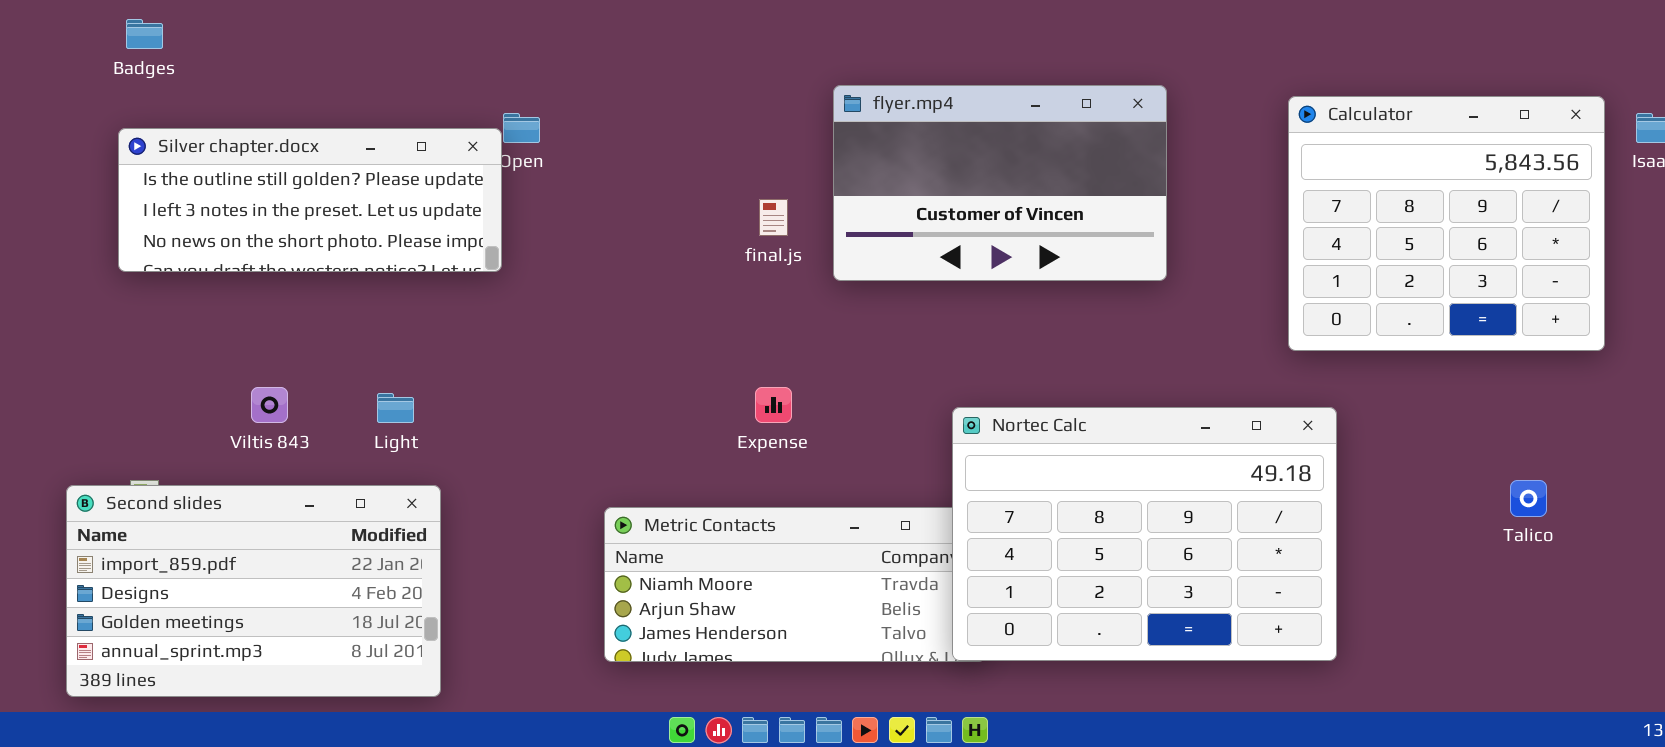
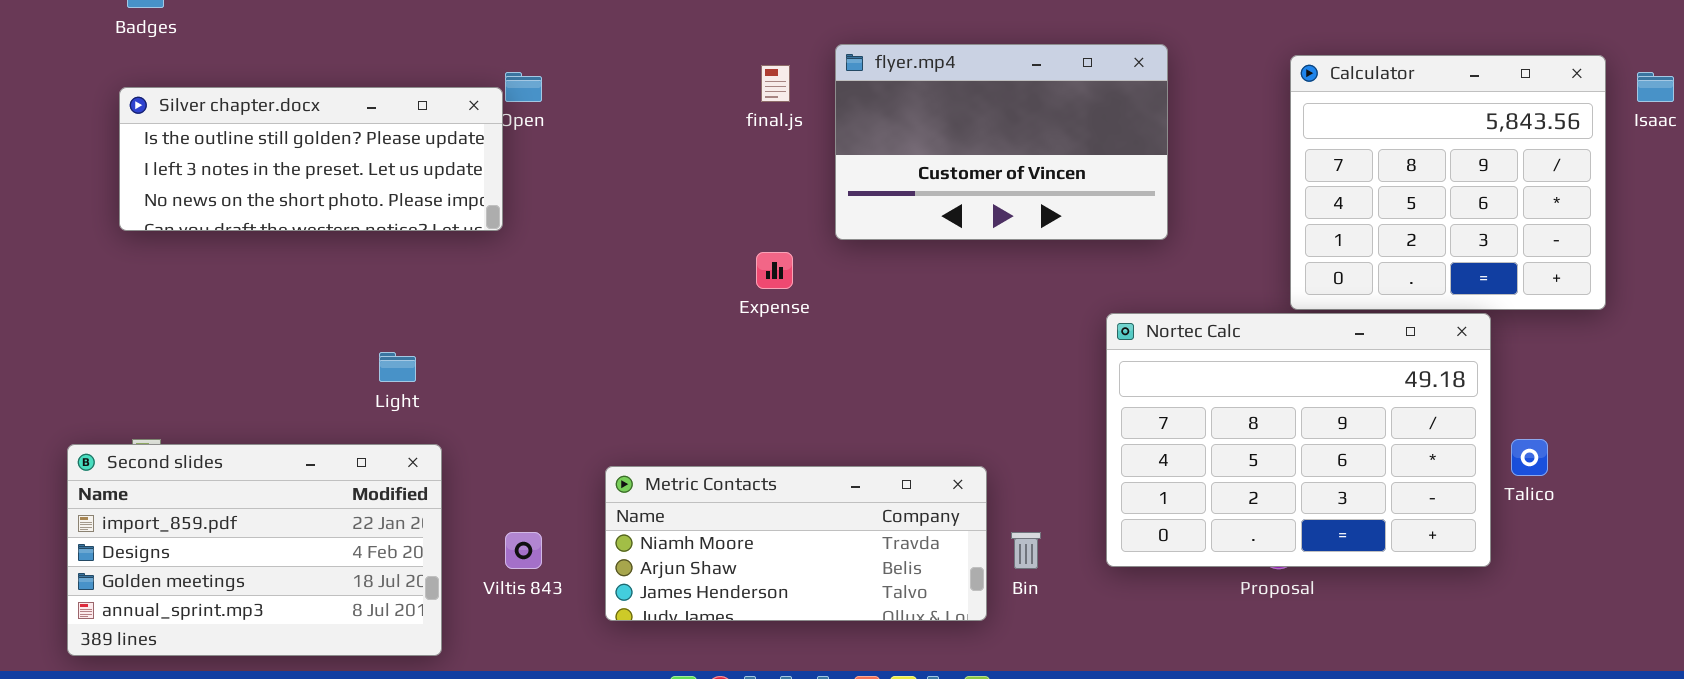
final.js: [759,199,788,236] -> [761,65,790,102], moved
Viltis 843: [251,387,288,423] -> [505,532,542,569], moved
Expense: [755,387,792,423] -> [756,252,793,289], moved
Nortec Calc: [952,407,1337,661] -> [1106,313,1491,567], moved

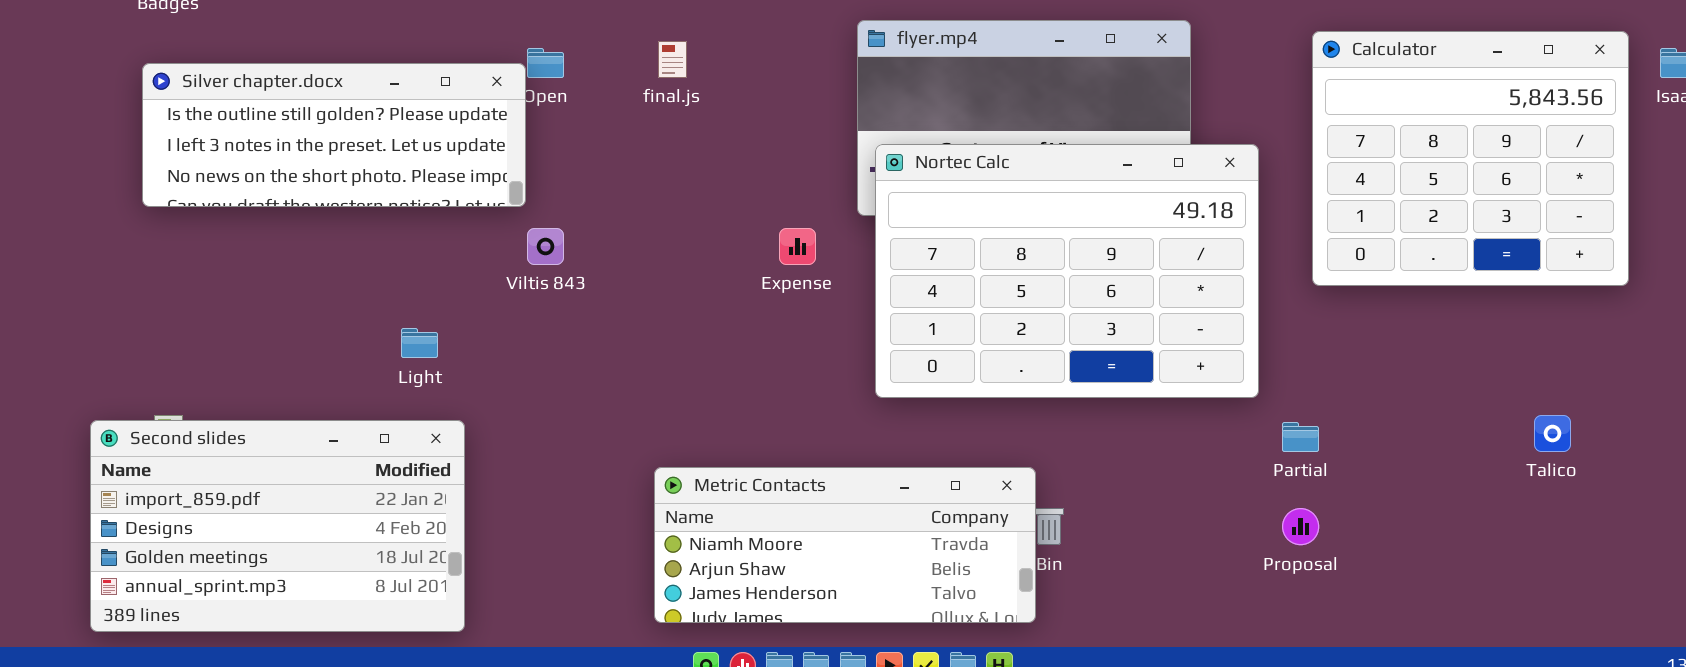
final.js: [761,65,790,102] -> [658,41,687,78], moved
Nortec Calc: [1106,313,1491,567] -> [875,144,1259,398], moved
Metric Contacts: [605,466,987,621] -> [654,467,1036,623], moved
Viltis 843: [505,532,542,569] -> [527,228,564,265], moved

